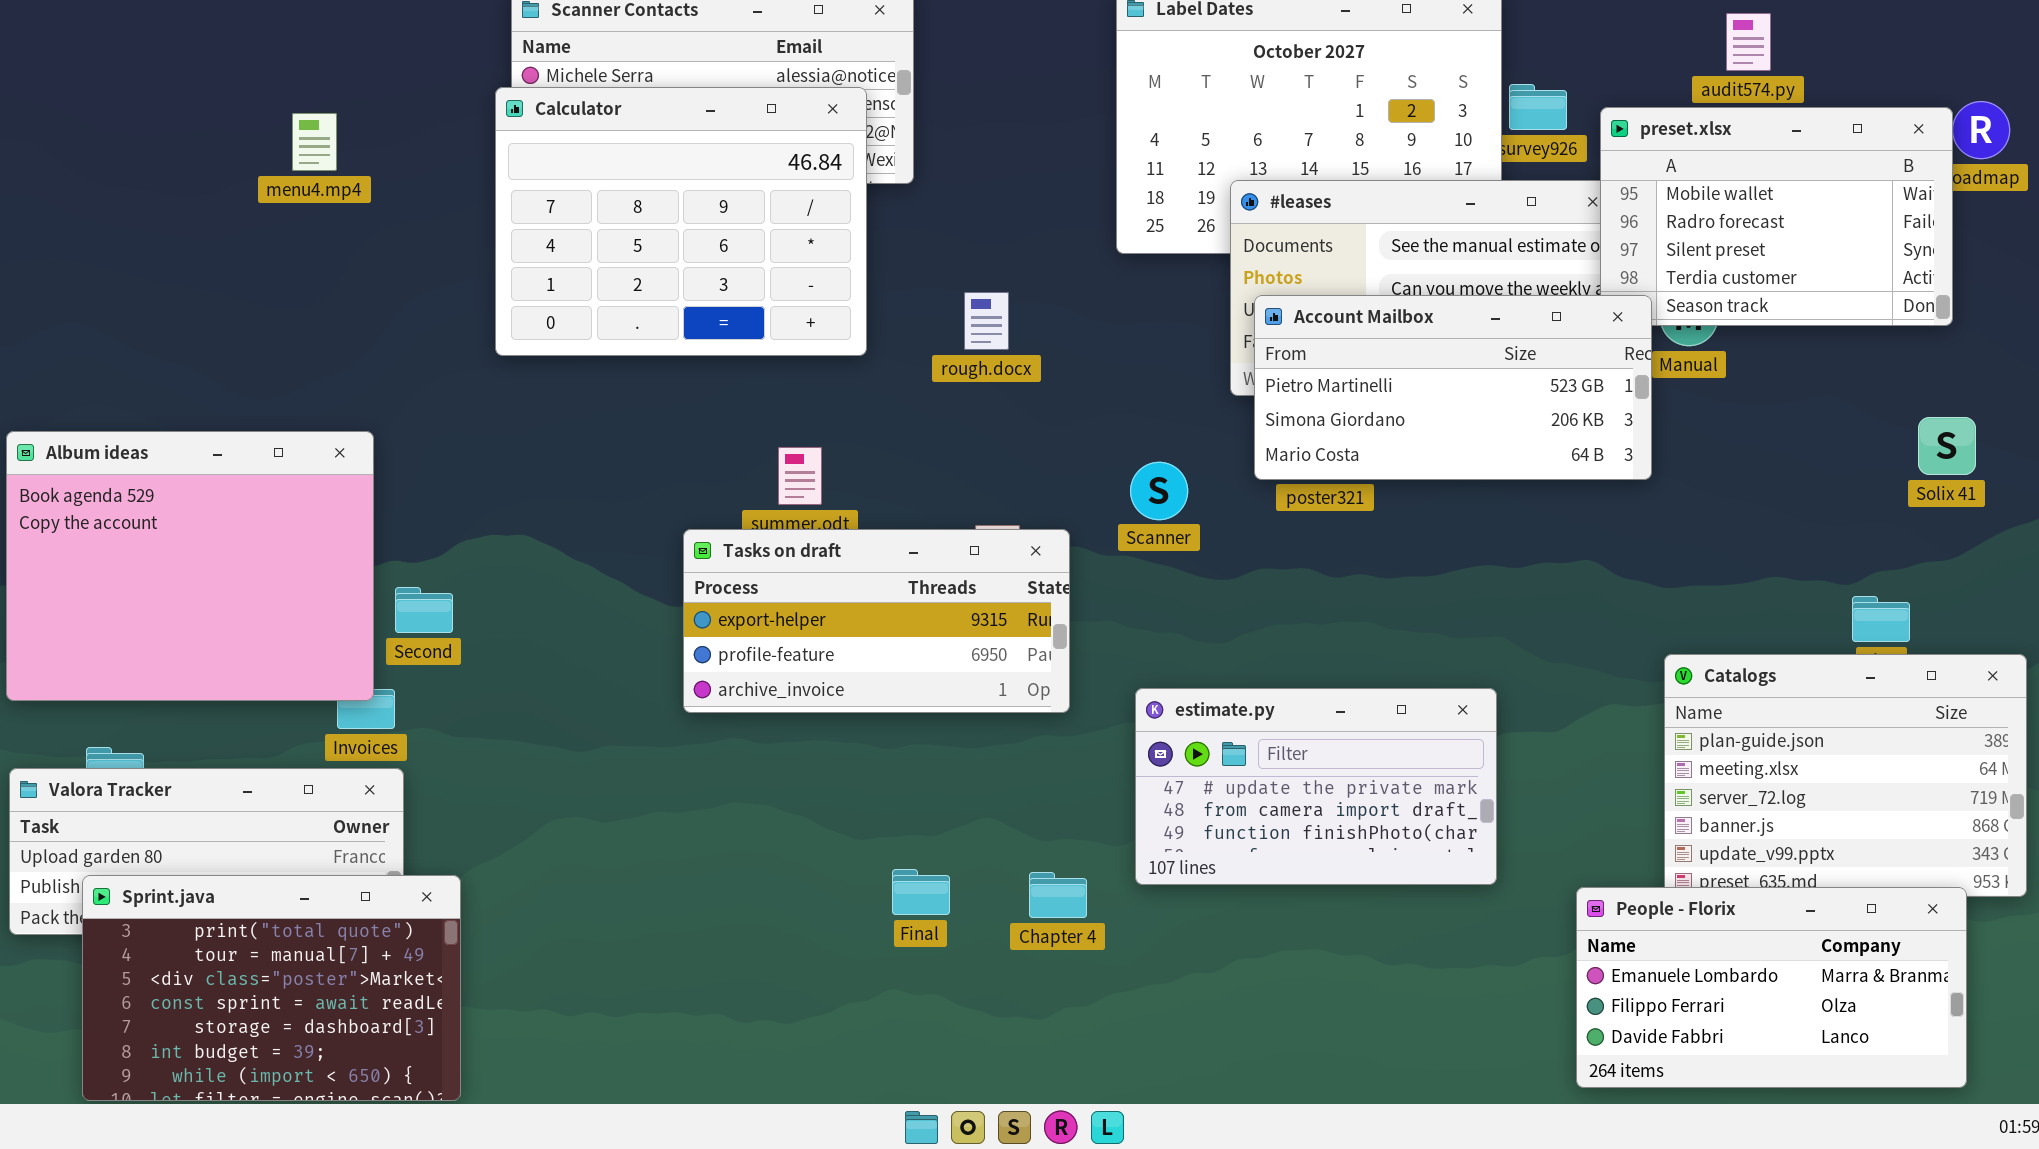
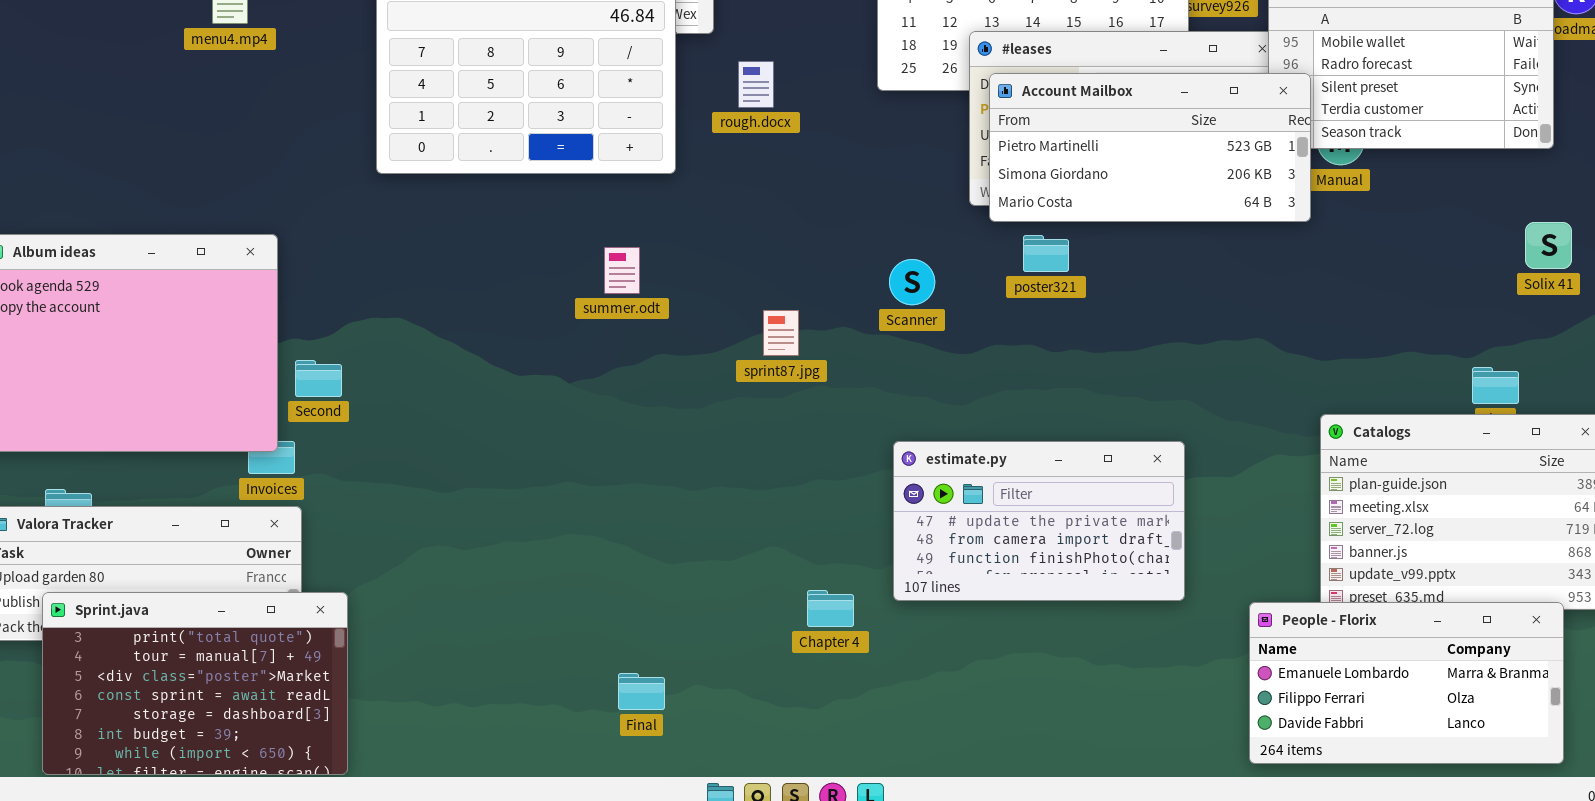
rough.docx: [964,292,1009,350] -> [738,61,774,108], moved
Account Mailbox: [1254,295,1652,480] -> [989,73,1311,222], moved
Tasks on draft: [683,529,1070,713] -> none, closed
Final: [892,869,950,915] -> [618,673,665,710], moved

